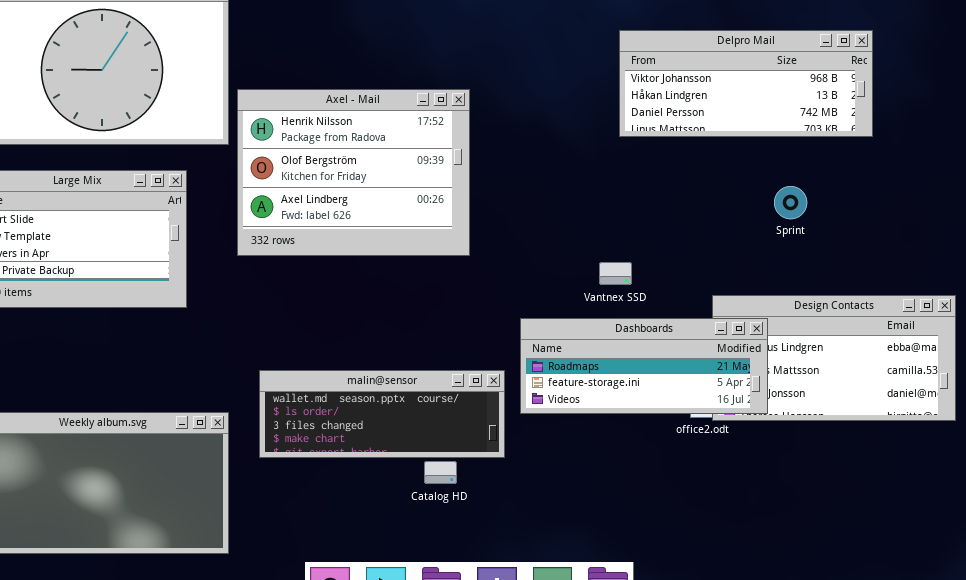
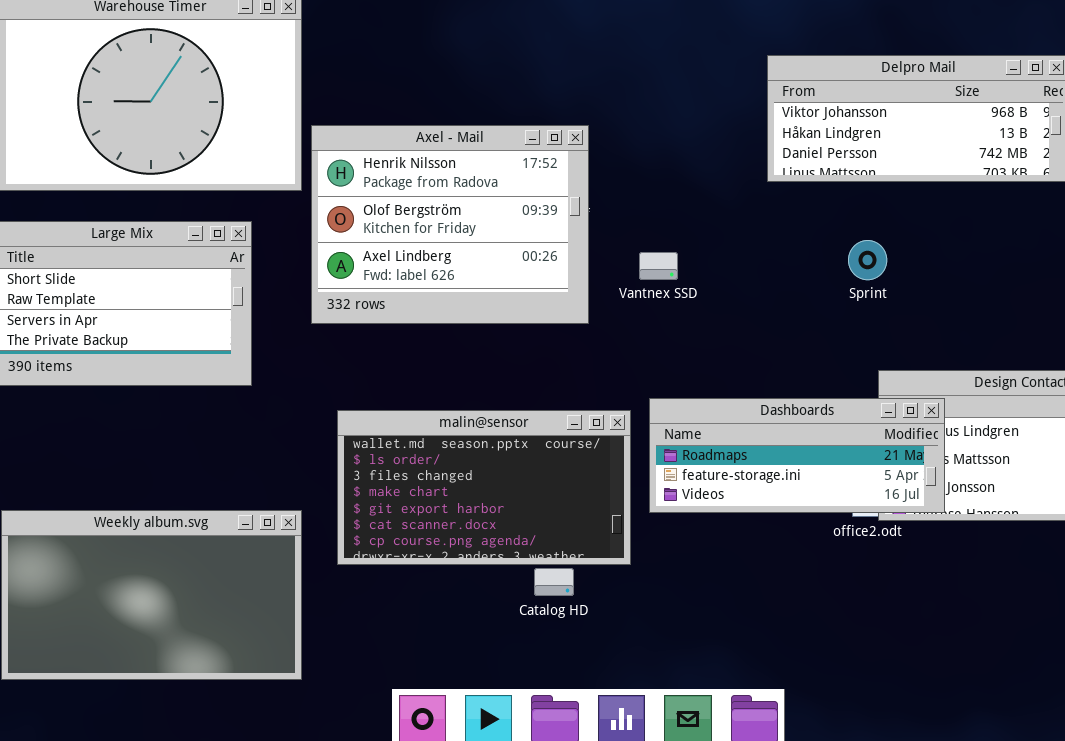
Sprint: [774,186,807,219] -> [848,240,887,280], moved
Vantnex SSD: [599,262,632,285] -> [639,252,678,280], moved
malin@sensor: [259,370,505,458] -> [337,410,631,565], resized

